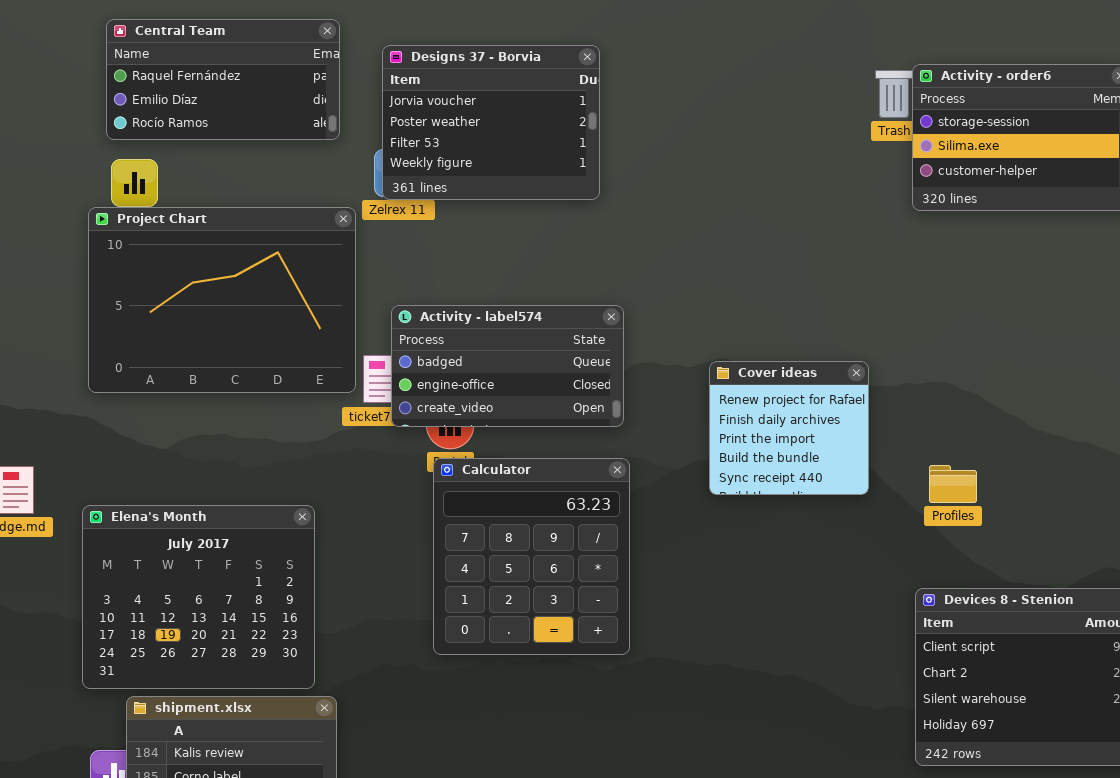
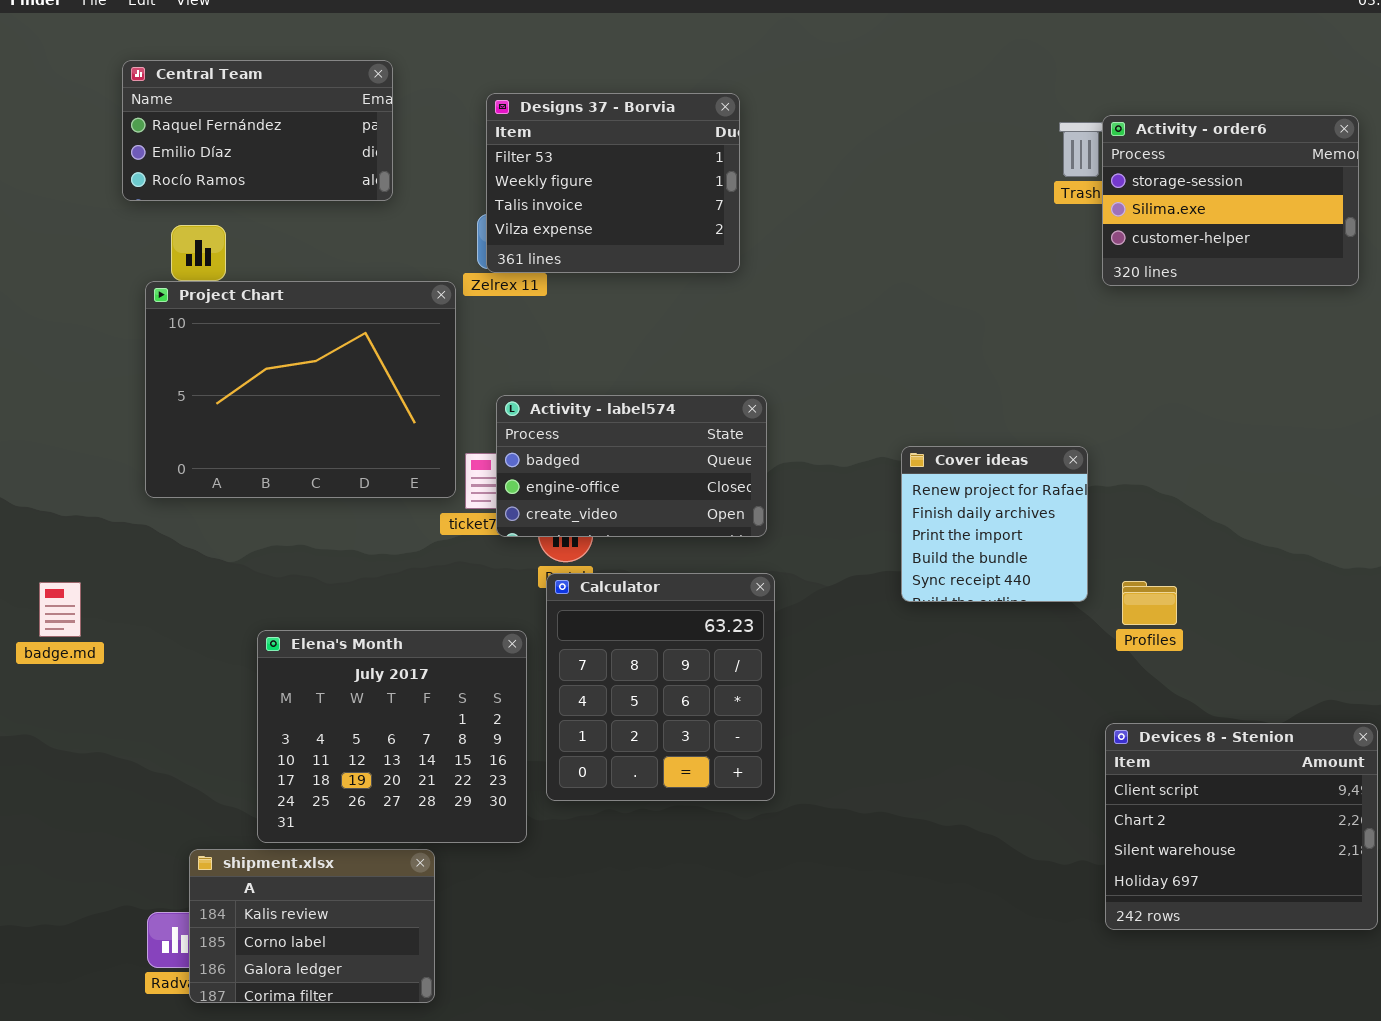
Central Team: [106,19,340,140] -> [122,60,393,201], moved
Designs 37 - Borvia: [382,45,600,200] -> [486,93,740,273], scrolled down 2 rows
Cover ideas: [709,361,869,495] -> [901,446,1088,602], moved
Elena's Month: [82,505,315,689] -> [257,630,527,843], moved

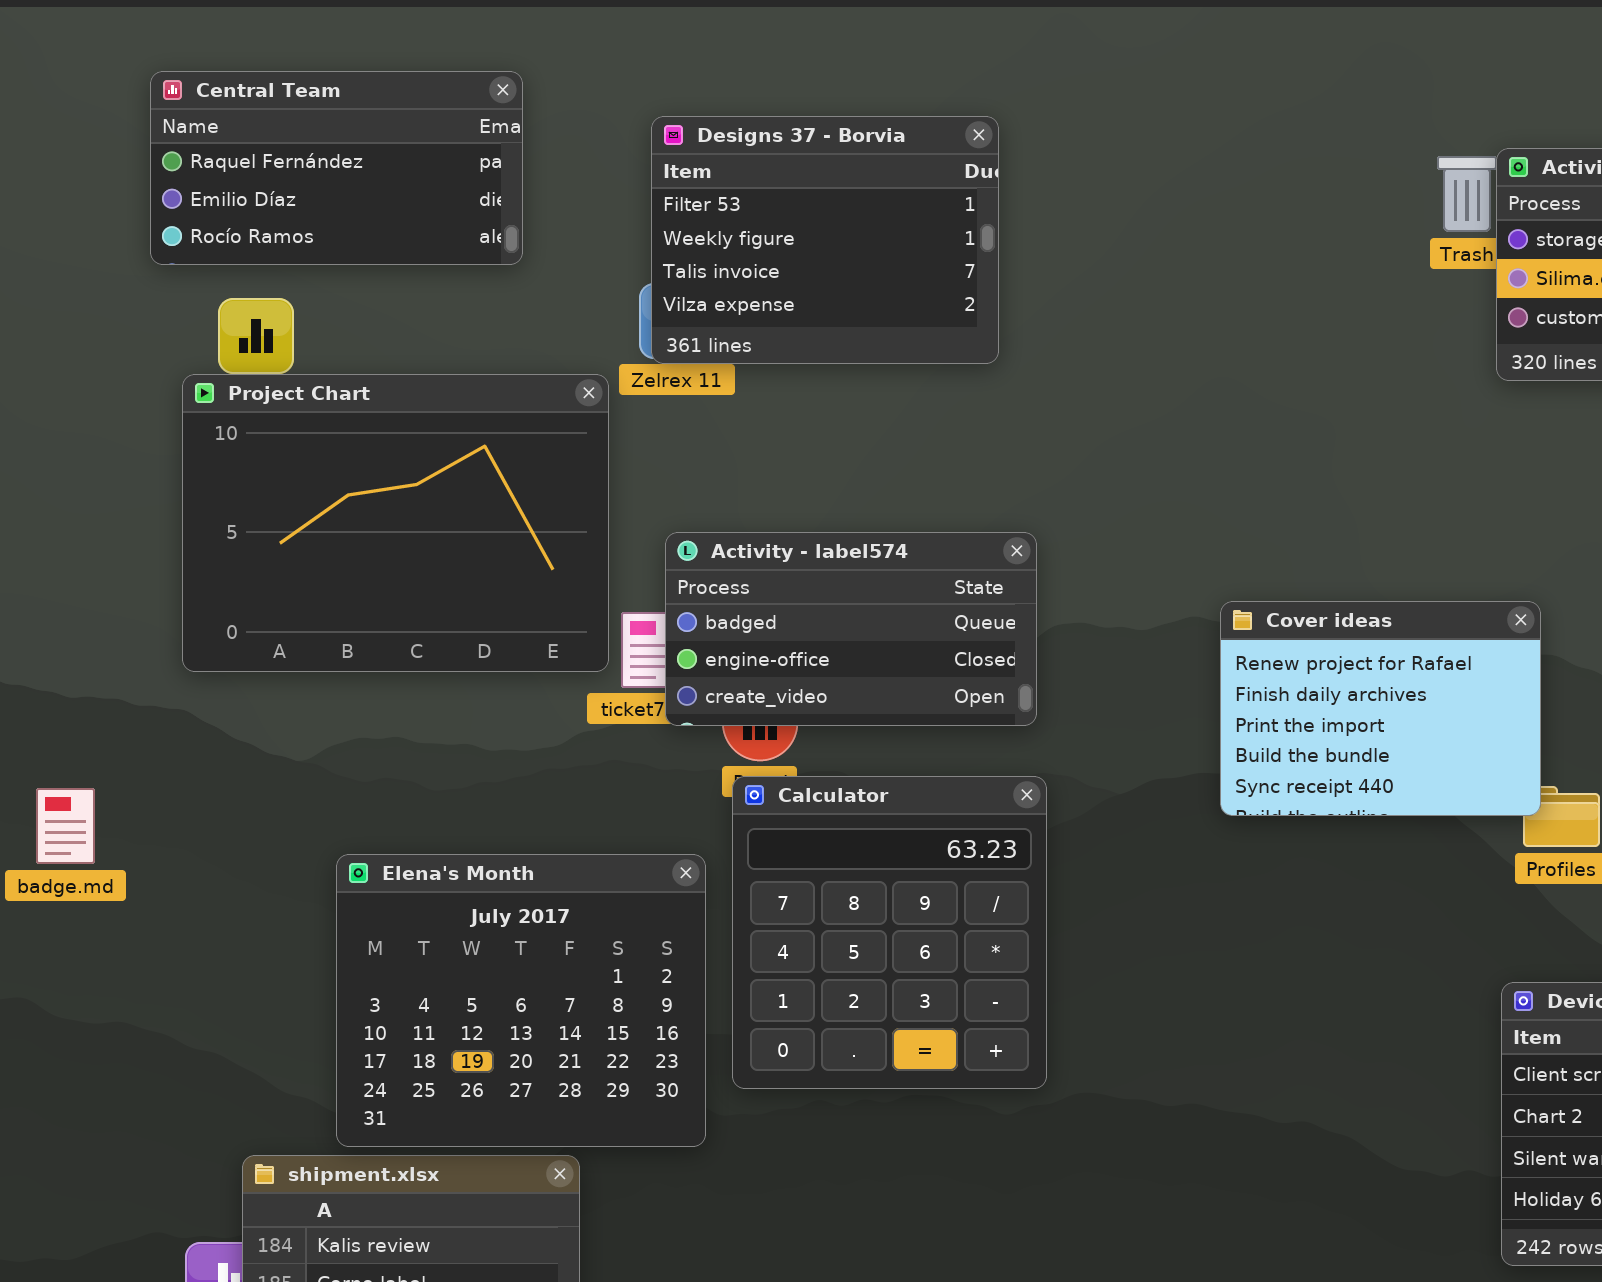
Cover ideas: [901,446,1088,602] -> [1220,601,1541,816], resized

